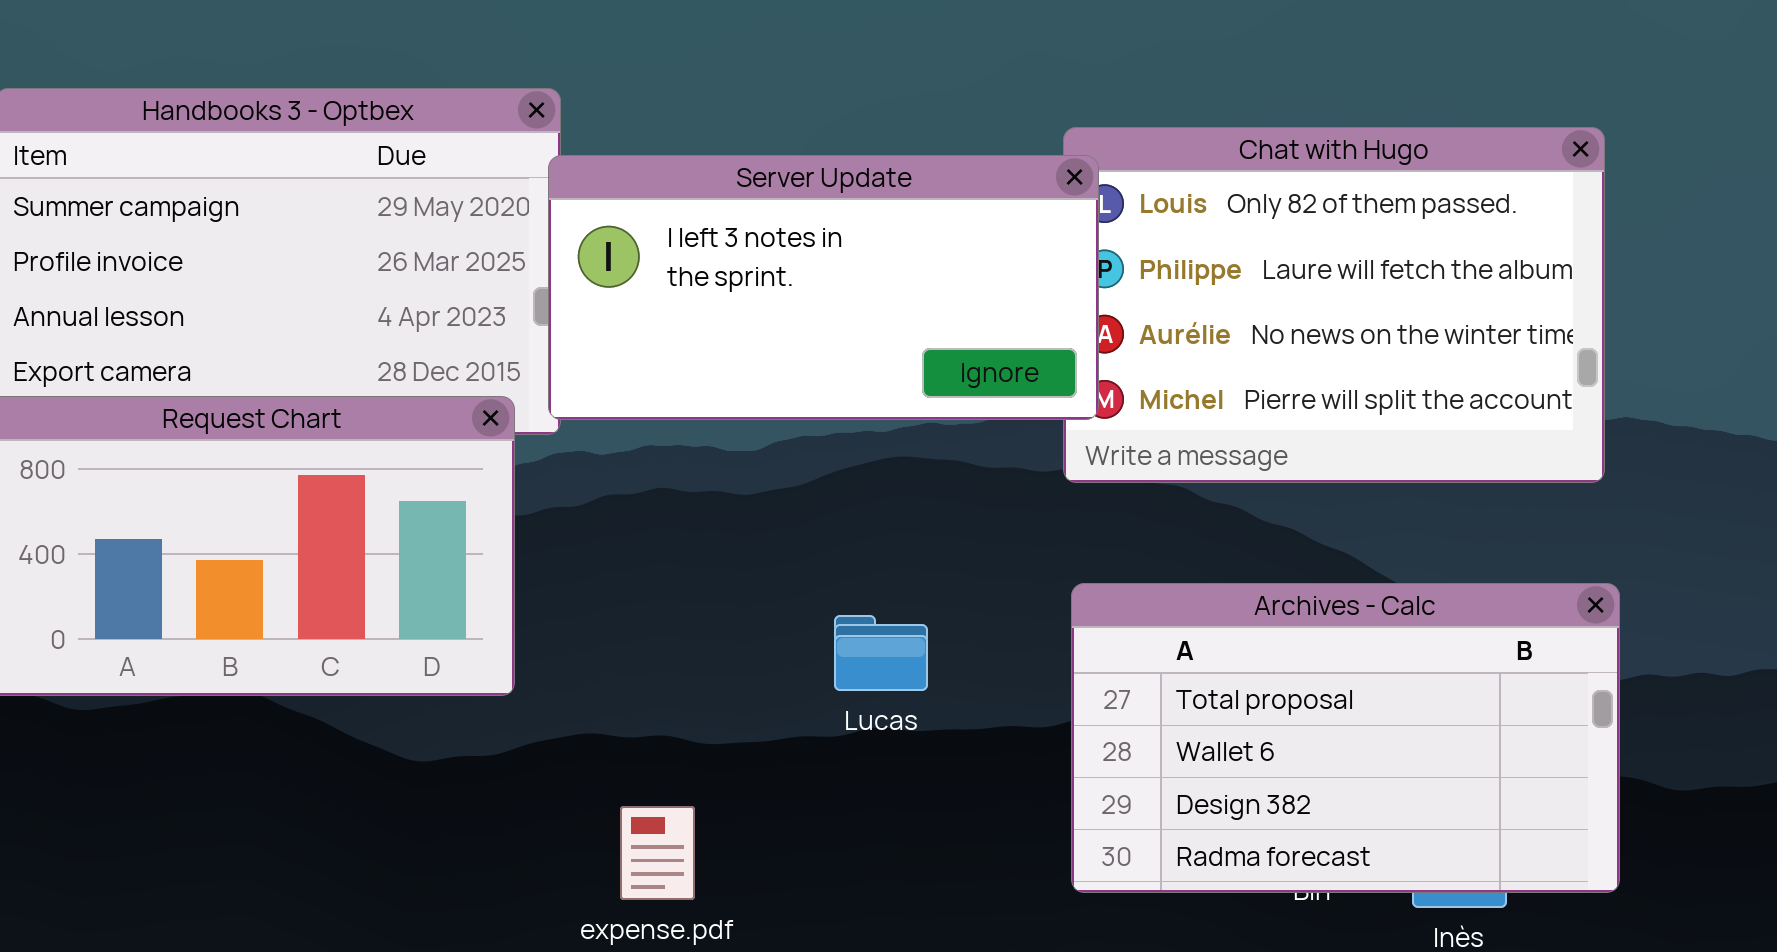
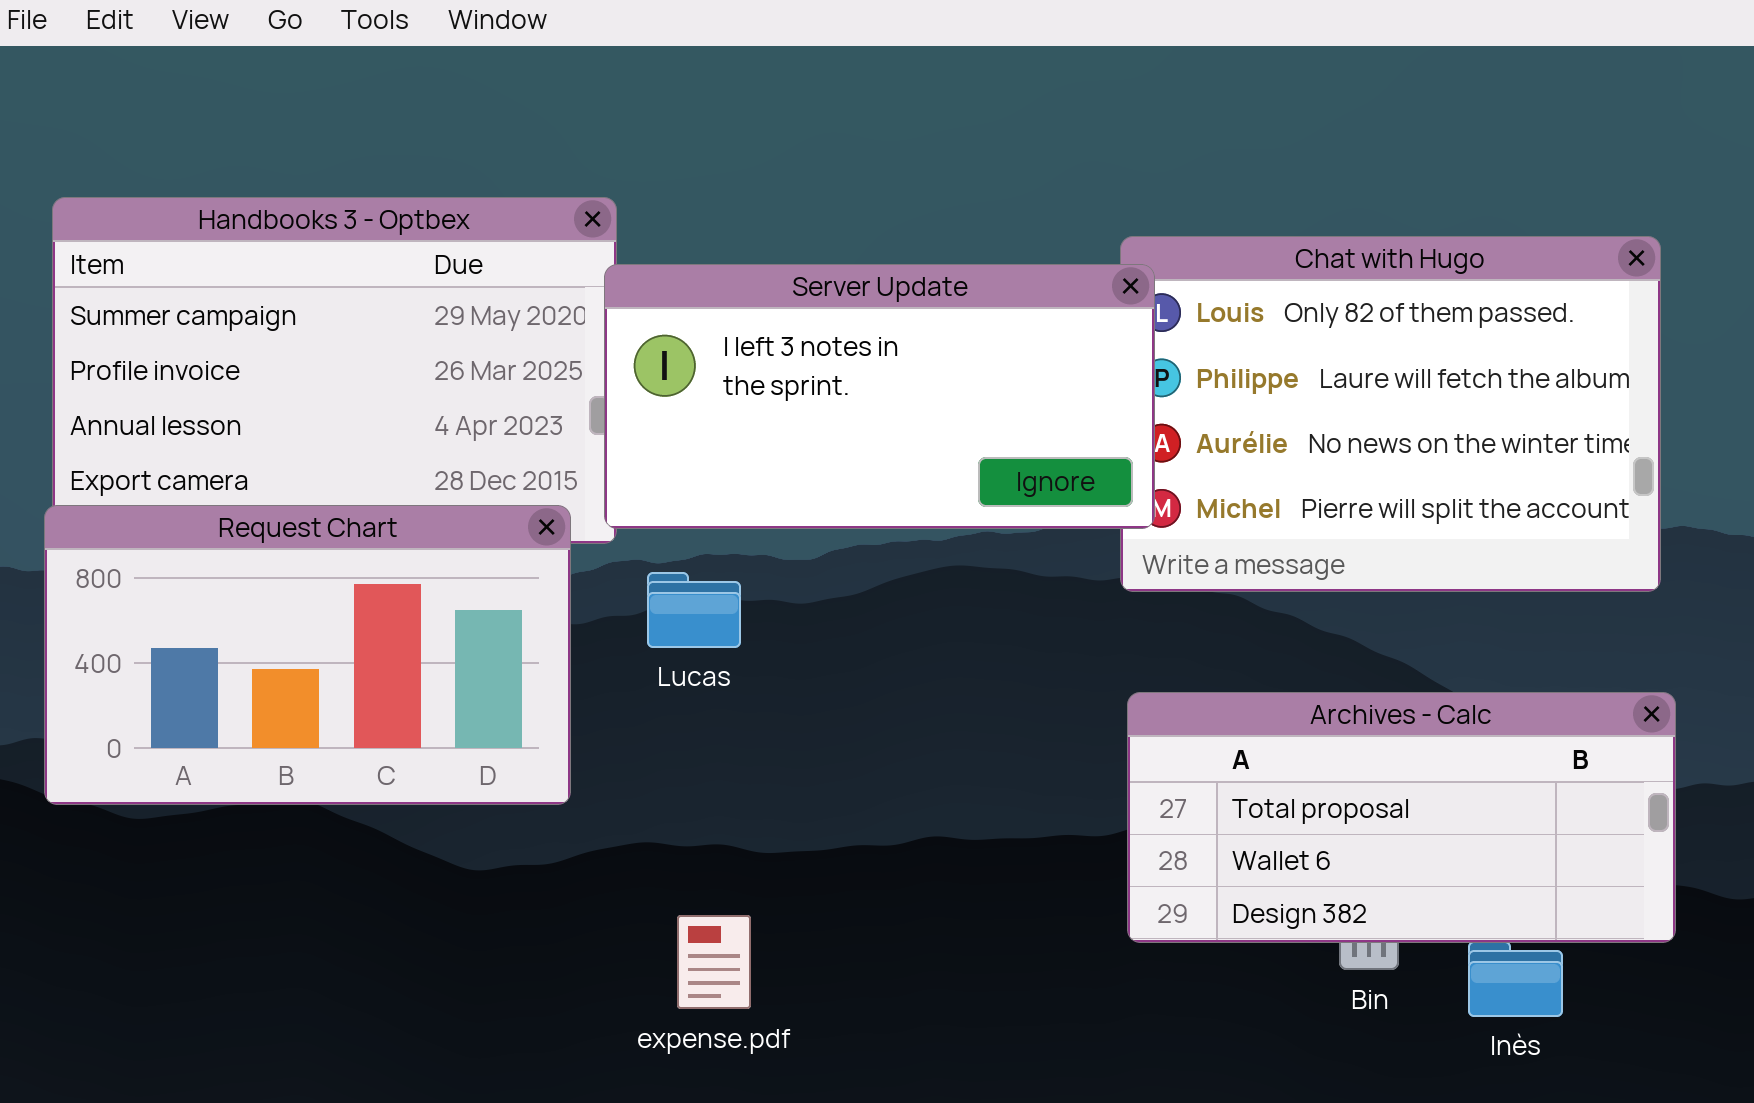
Archives - Calc: [1071,583,1620,893] -> [1127,692,1676,943], resized
Lucas: [834,615,928,691] -> [647,572,741,648], moved

